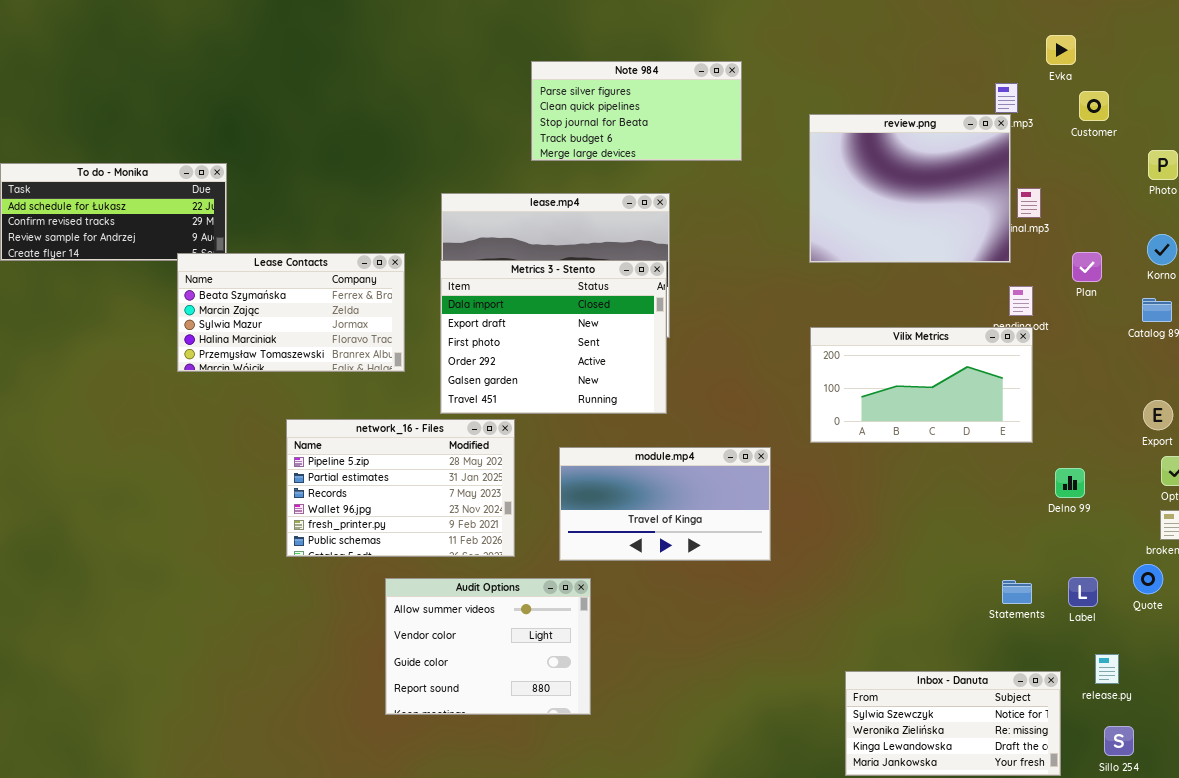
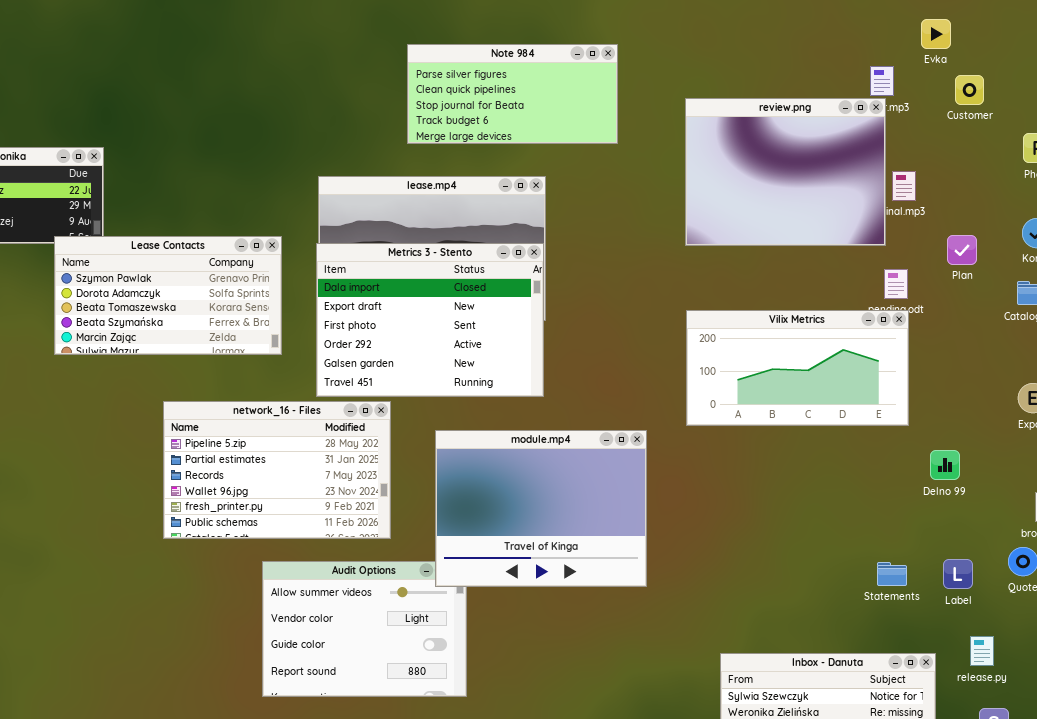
Lease Contacts: [177,253,405,372] -> [54,236,282,355], scrolled up 3 rows
module.mp4: [559,447,771,561] -> [435,430,647,587], resized

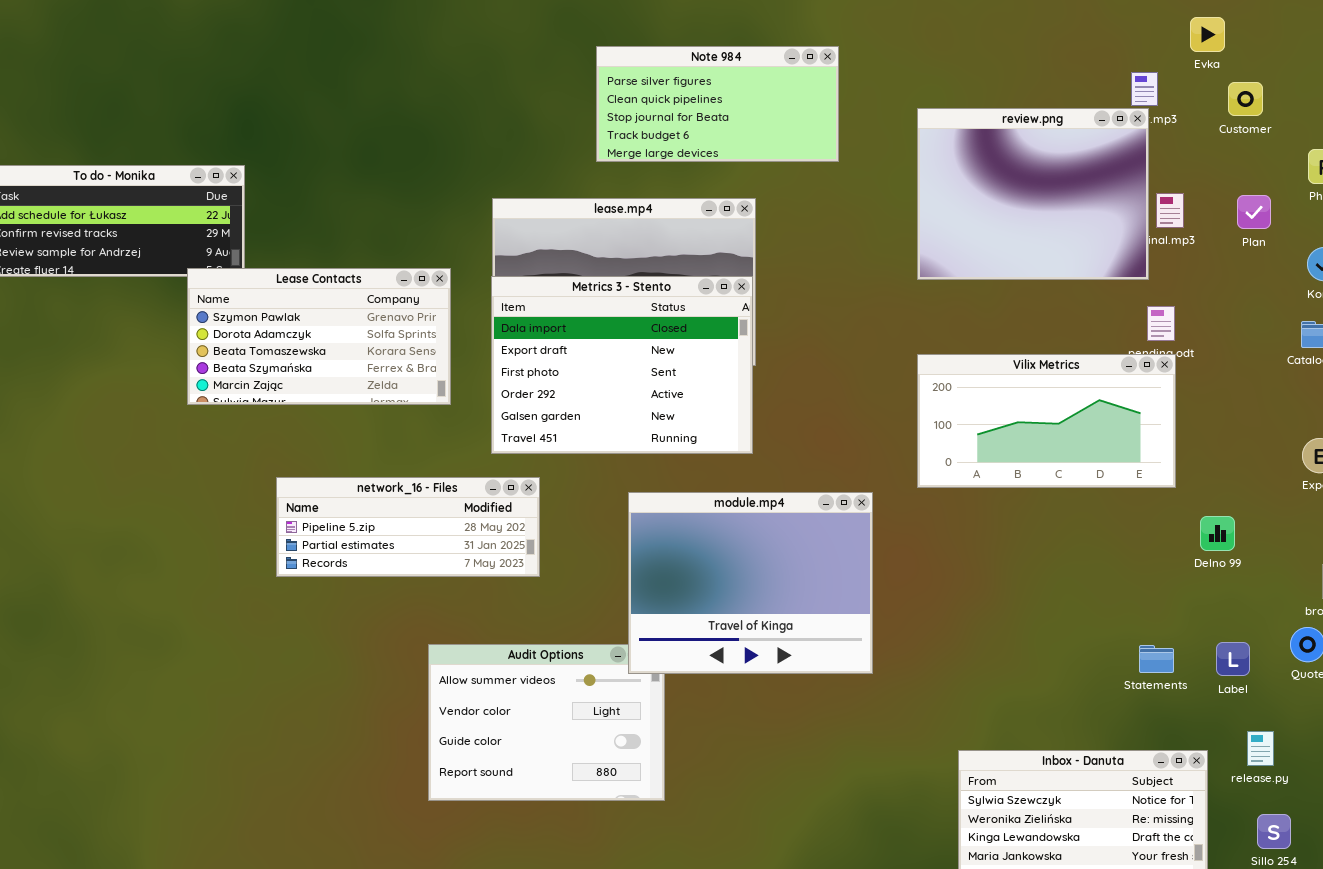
Plan: [947,235,977,265] -> [1237,195,1271,229], moved
network_16 - Files: [163,401,391,539] -> [276,477,540,577], moved, resized

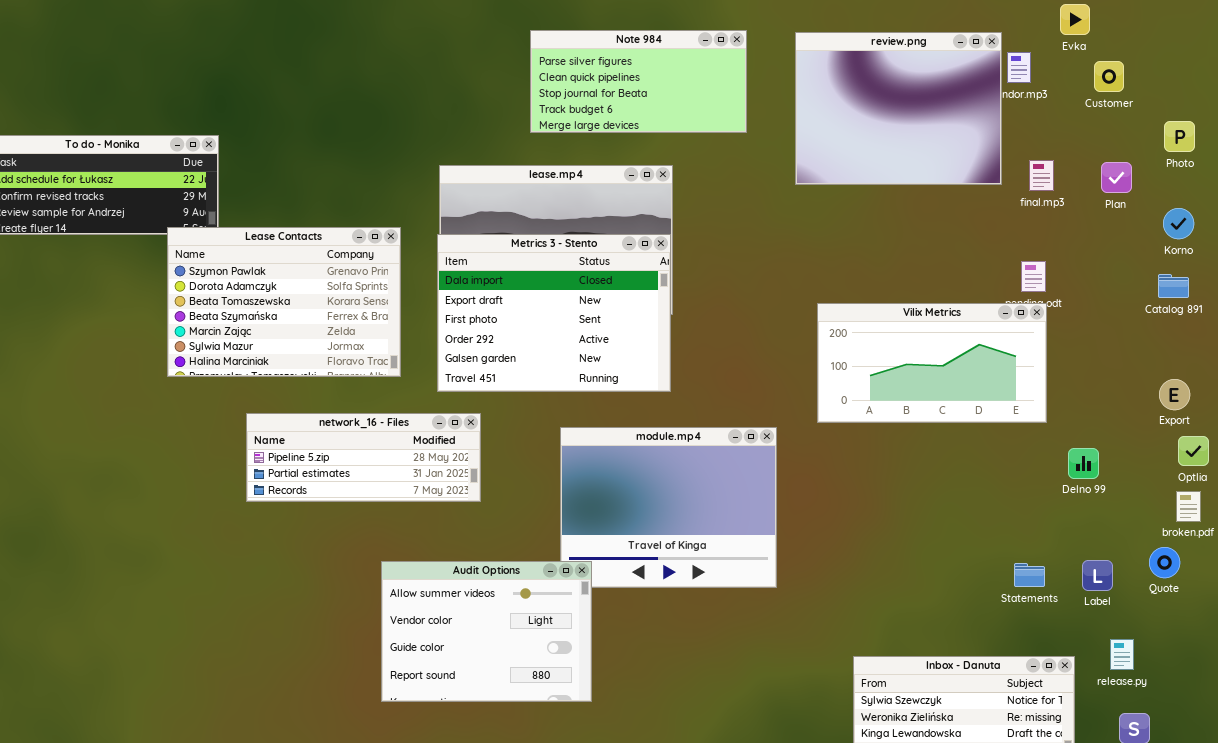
review.png: [917,108,1149,280] -> [795,32,1002,185], moved
Lease Contacts: [187,268,451,405] -> [167,227,401,377], resized
Audit Options: [428,644,665,801] -> [381,561,592,702], raised

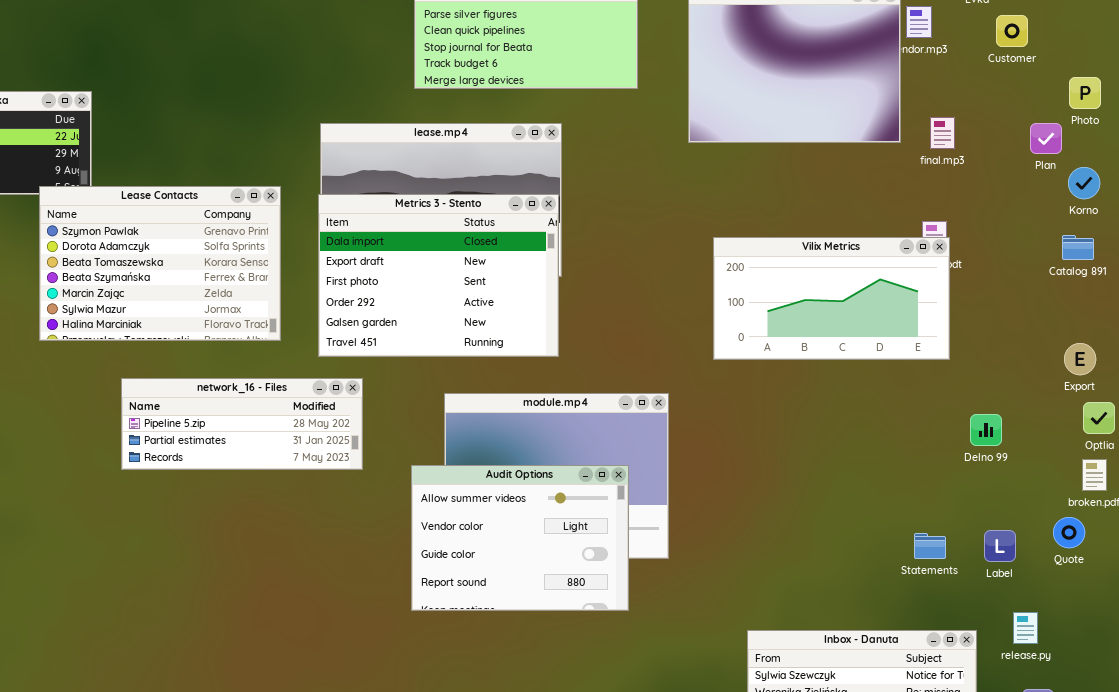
Plan: [1101,162,1132,193] -> [1030,123,1062,154], moved
Vilix Metrics: [817,303,1047,423] -> [713,237,950,360], moved
Audit Options: [381,561,592,702] -> [411,465,629,611], moved

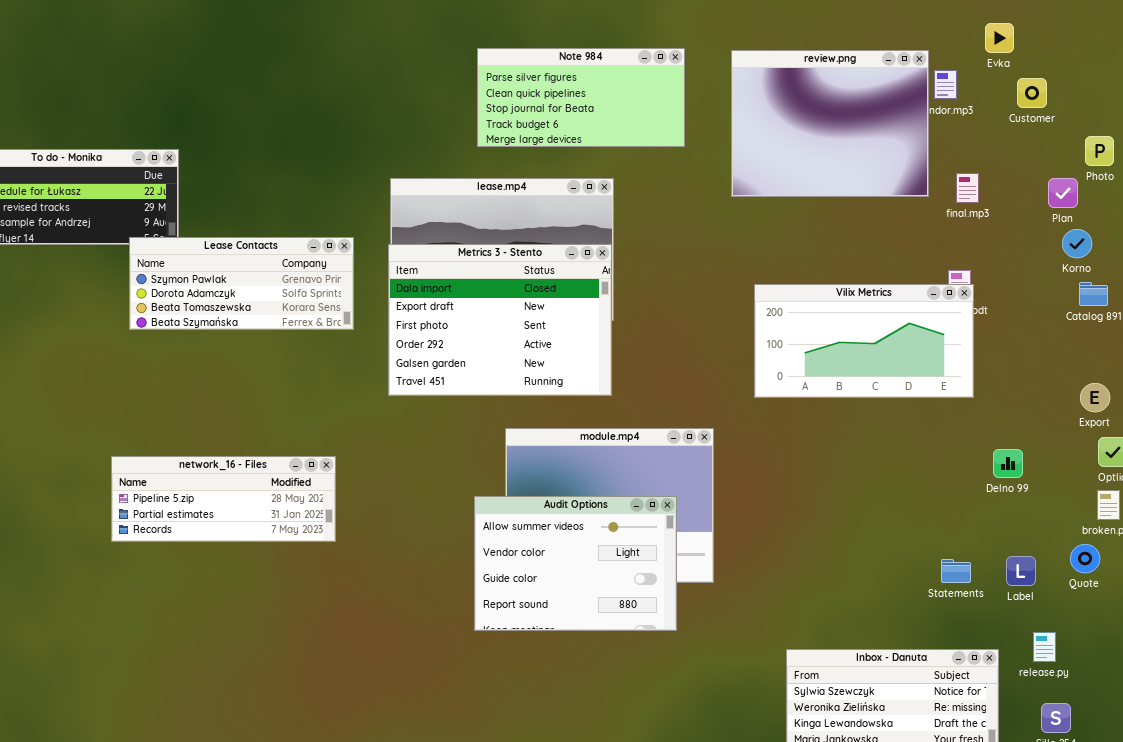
Korno: [1068,167,1100,199] -> [1062,229,1092,258], moved
Lease Contacts: [39,186,281,341] -> [129,237,354,330], resized
network_16 - Files: [121,378,363,470] -> [111,456,336,542], moved

